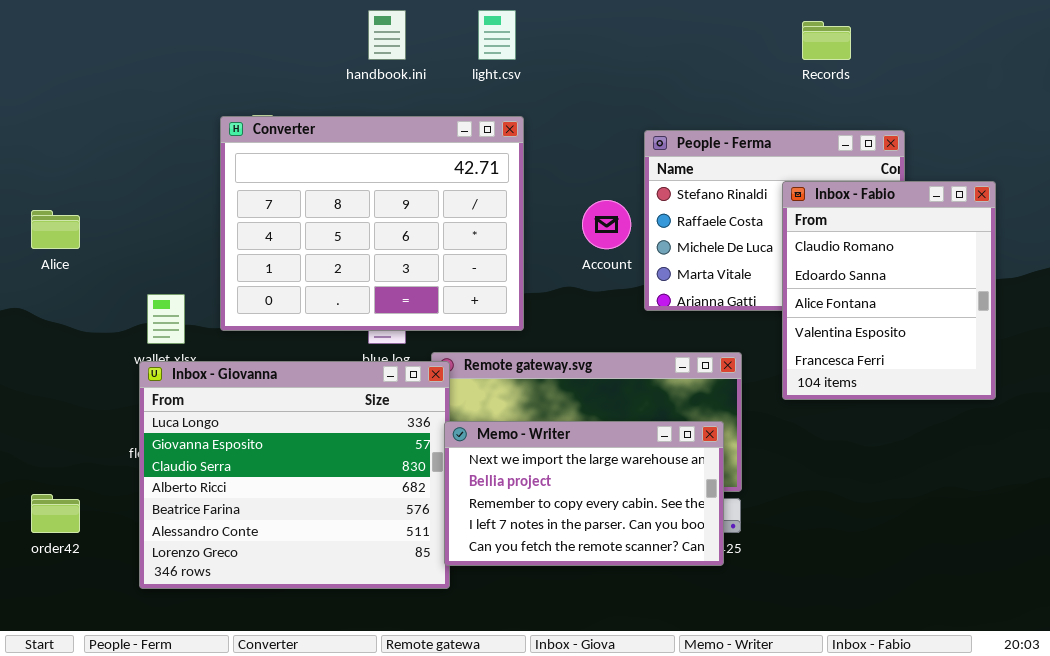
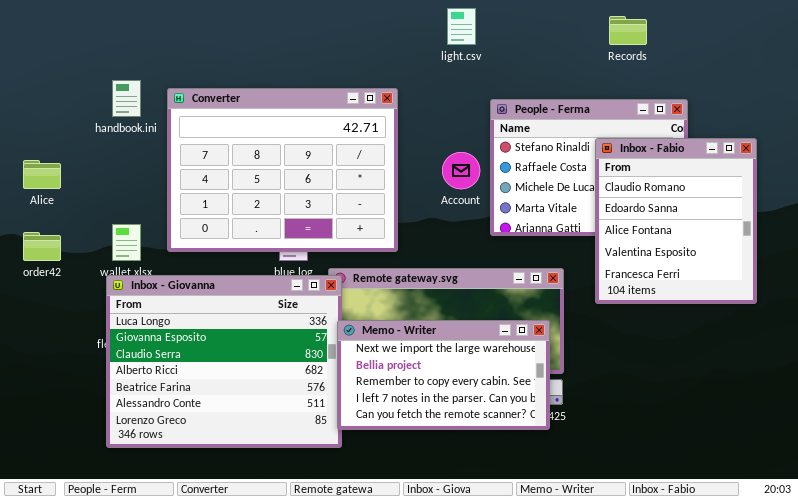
handbook.ini: [368,10,406,60] -> [112,80,141,117], moved
light.csv: [478,10,516,60] -> [447,8,476,45], moved
order42: [31,494,80,533] -> [23,232,61,261], moved

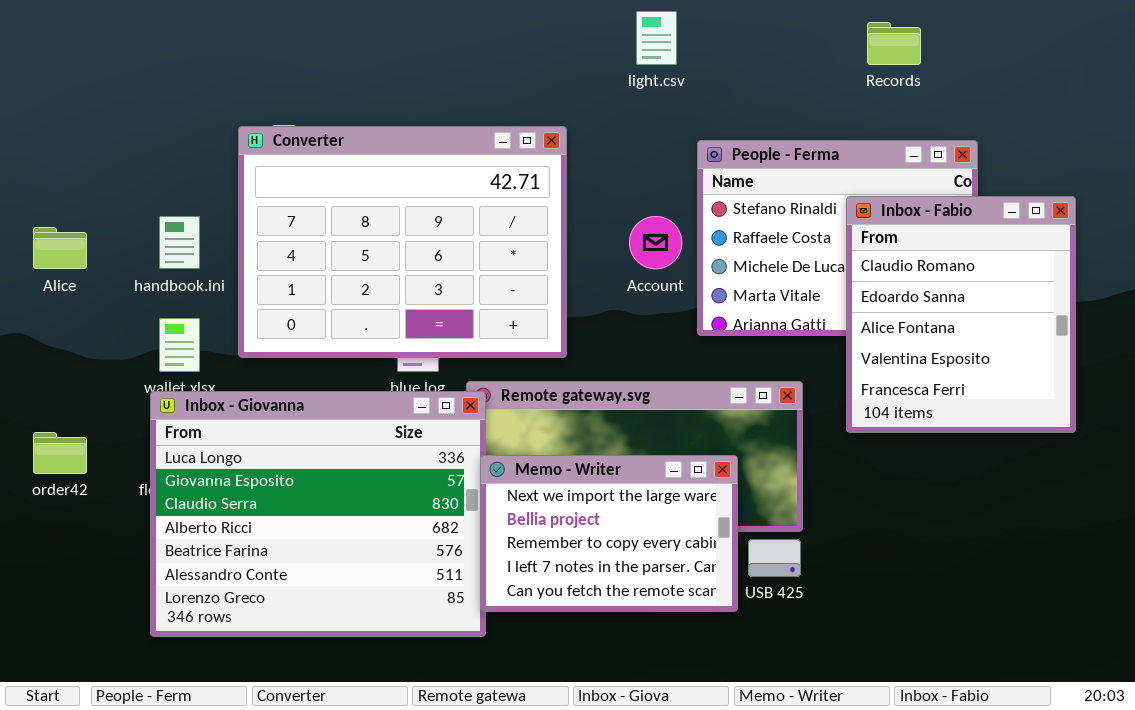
handbook.ini: [112,80,141,117] -> [159,216,200,269], moved
order42: [23,232,61,261] -> [33,432,87,474], moved
Memo - Writer: [337,320,550,430] -> [480,455,738,612], resized

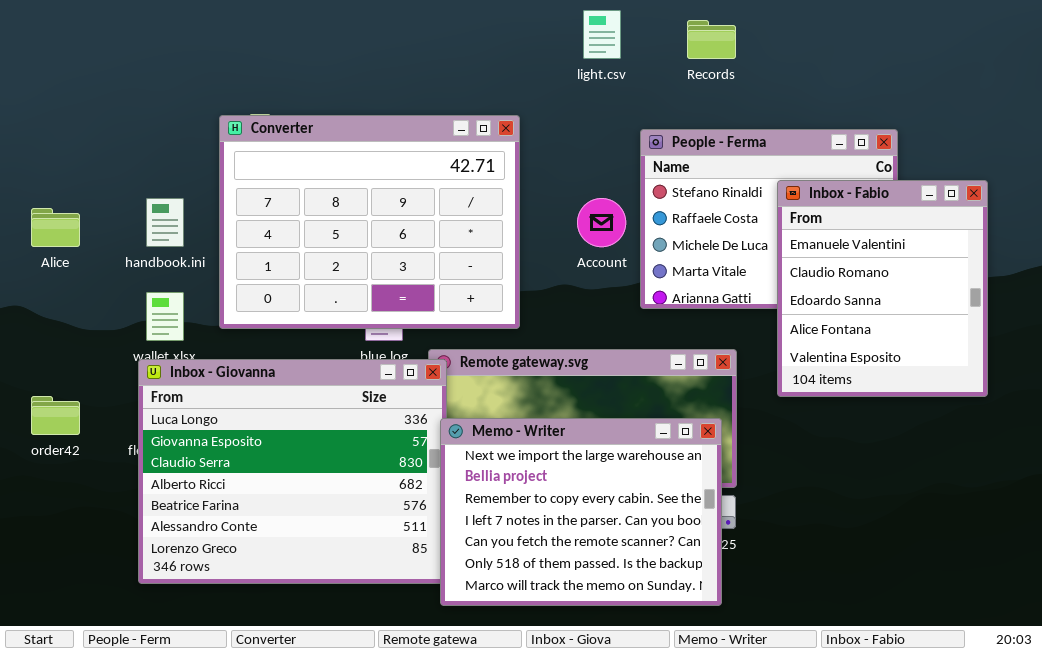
Records: [867,22,921,65] -> [687,20,736,59], moved
Inbox - Fabio: [846,196,1076,433] -> [777,180,988,397], scrolled up 1 row
Memo - Writer: [480,455,738,612] -> [440,418,722,606], resized

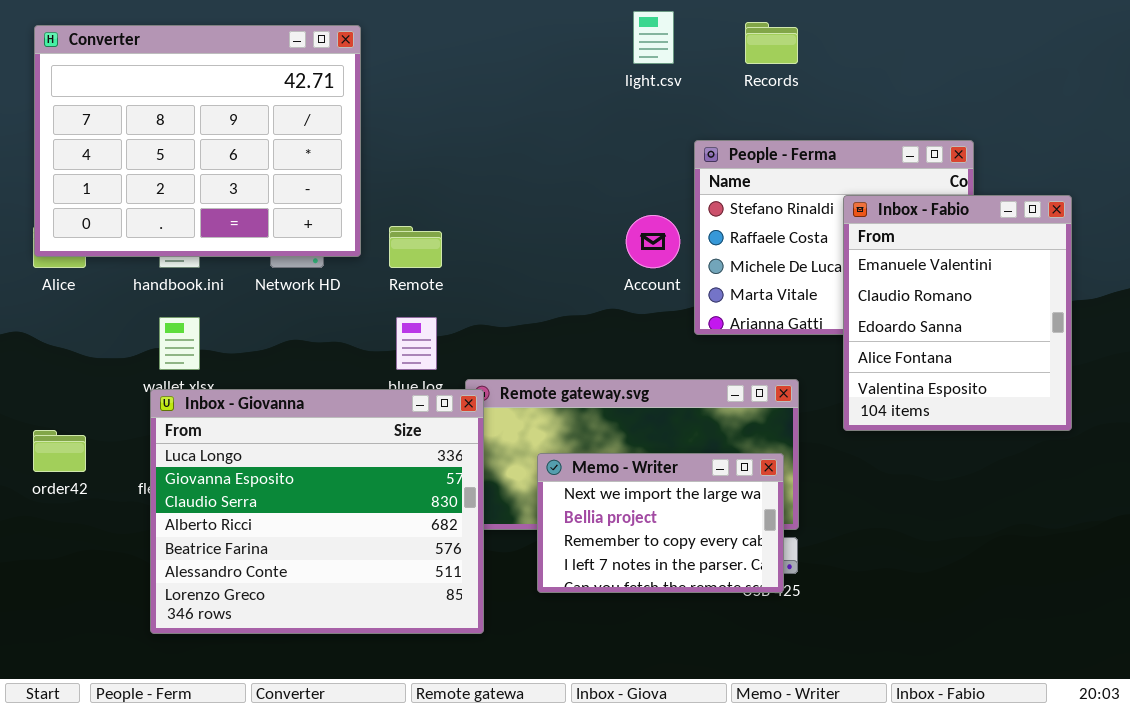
Converter: [219,115,520,329] -> [34,25,361,257], moved
Memo - Writer: [440,418,722,606] -> [537,453,784,593], resized

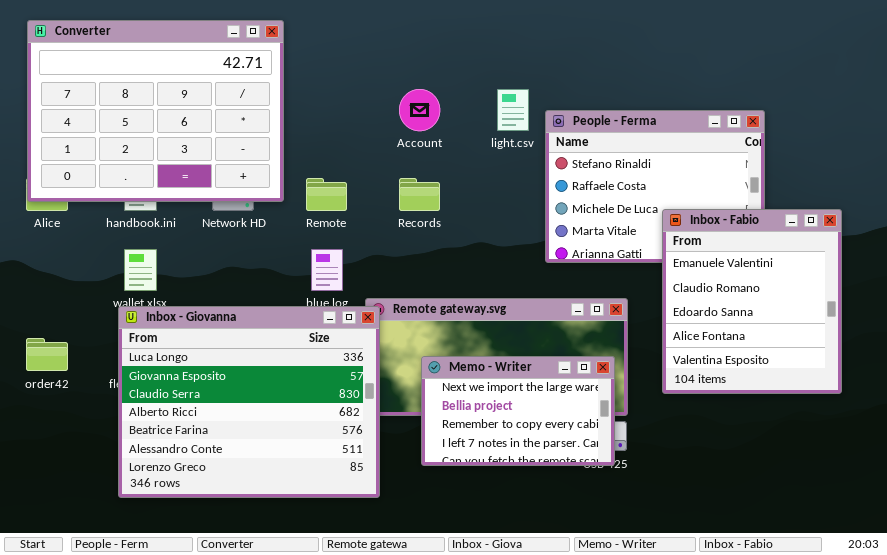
light.csv: [633,11,674,64] -> [497,89,529,131], moved
Records: [745,22,798,64] -> [399,178,440,211], moved
Inbox - Fabio: [843,195,1072,431] -> [662,209,842,394], moved
Account: [626,215,680,268] -> [399,89,440,131], moved

